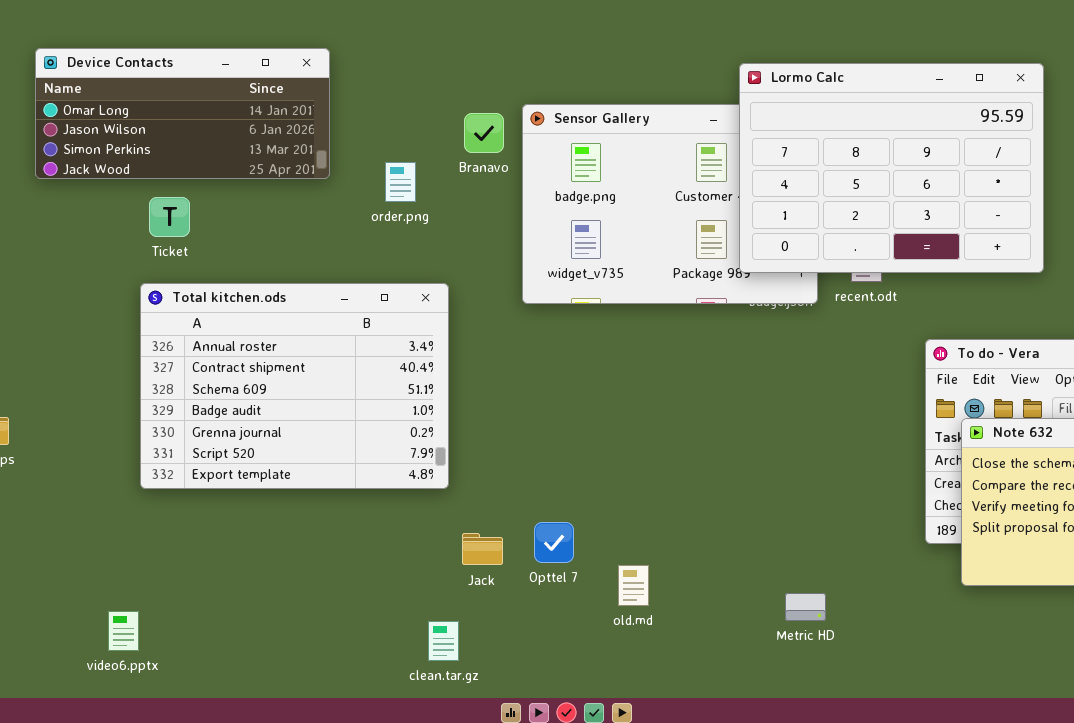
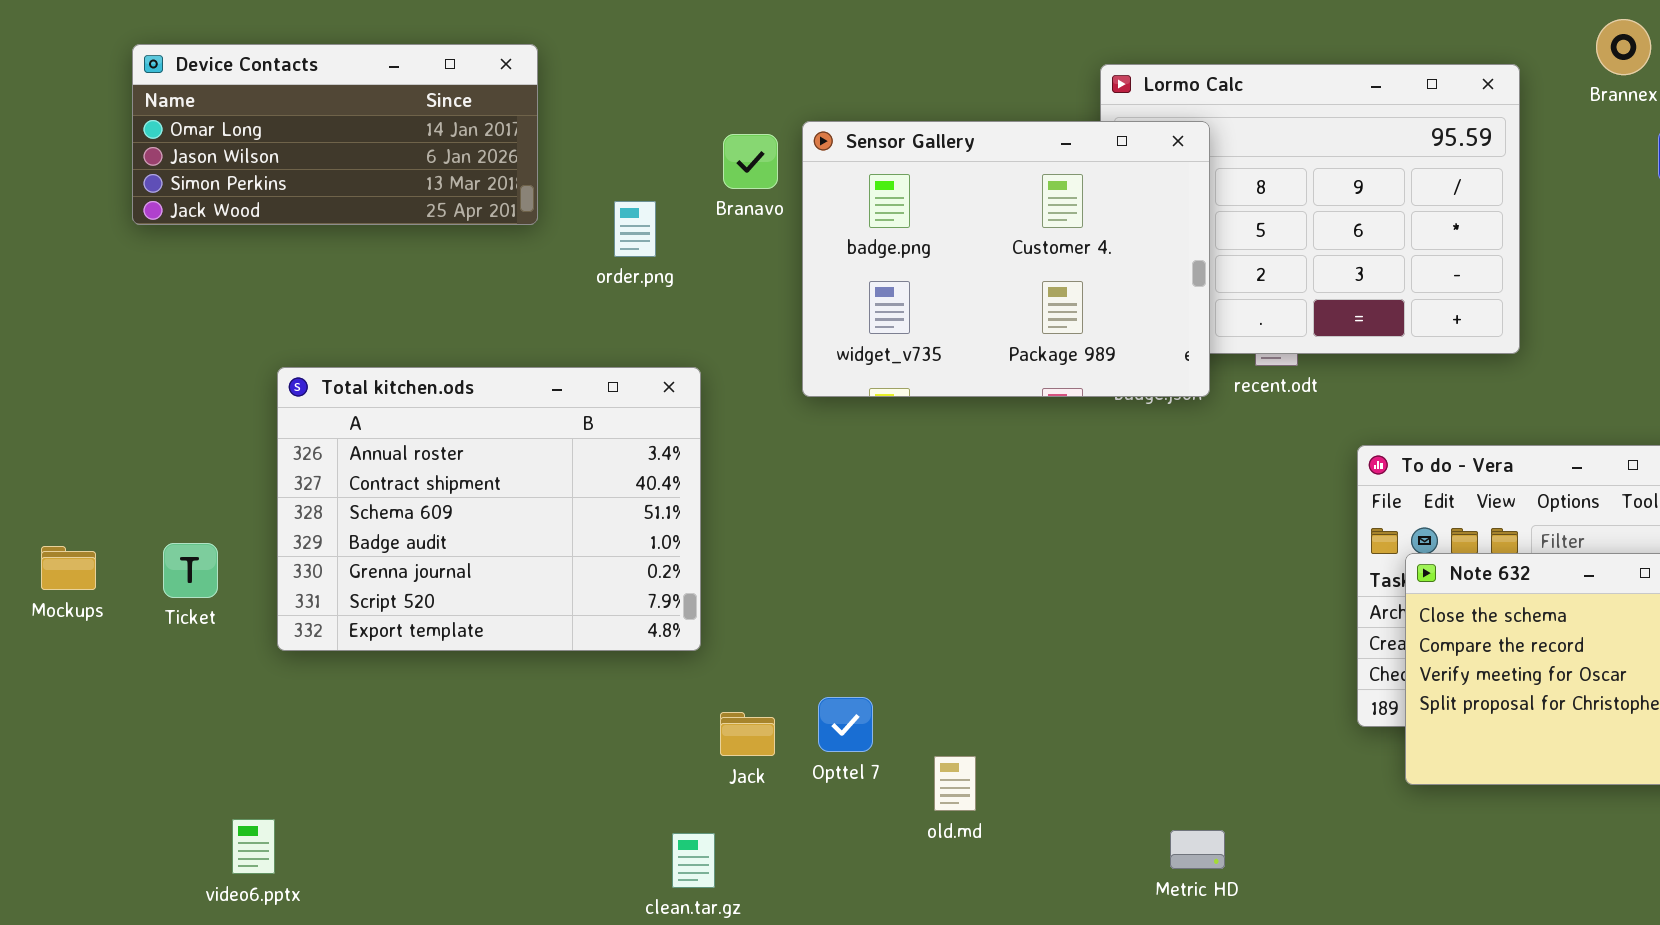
Sensor Gallery: [522,104,818,304] -> [802,121,1210,397], raised
Ticket: [149,197,190,237] -> [163,543,218,598], moved
Metric HD: [785,593,826,621] -> [1170,830,1225,869], moved

